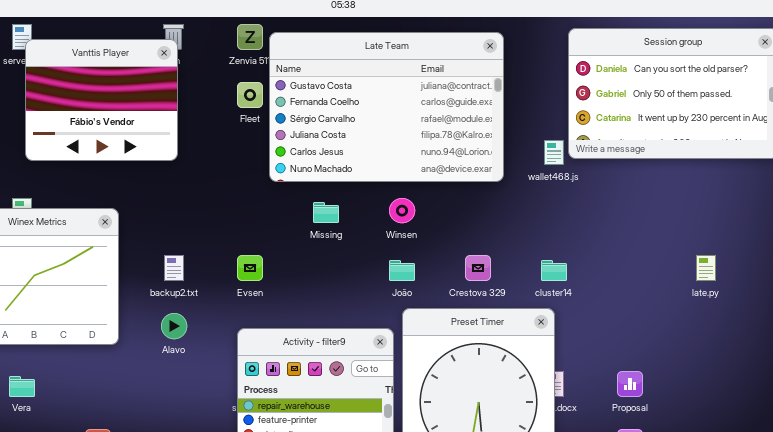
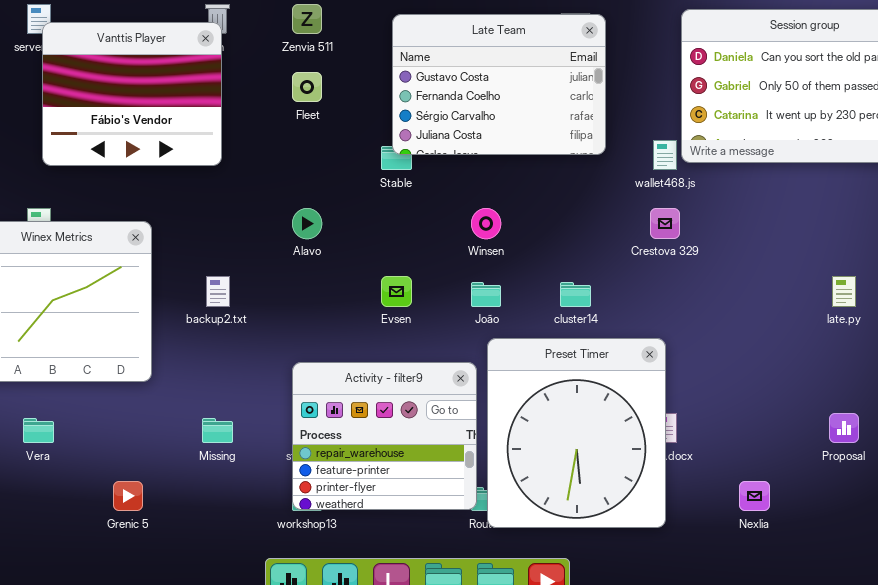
Late Team: [269,32,504,182] -> [392,14,606,155], resized
Missing: [313,202,339,223] -> [202,418,233,443], moved
Evsen: [237,255,263,281] -> [381,276,412,307], moved
Crestova 329: [465,255,491,281] -> [650,208,680,239], moved
cluster14: [541,260,567,281] -> [560,282,591,307], moved
Alavo: [161,313,187,339] -> [292,208,322,239], moved
Proposal: [617,371,643,397] -> [829,413,859,443], moved

